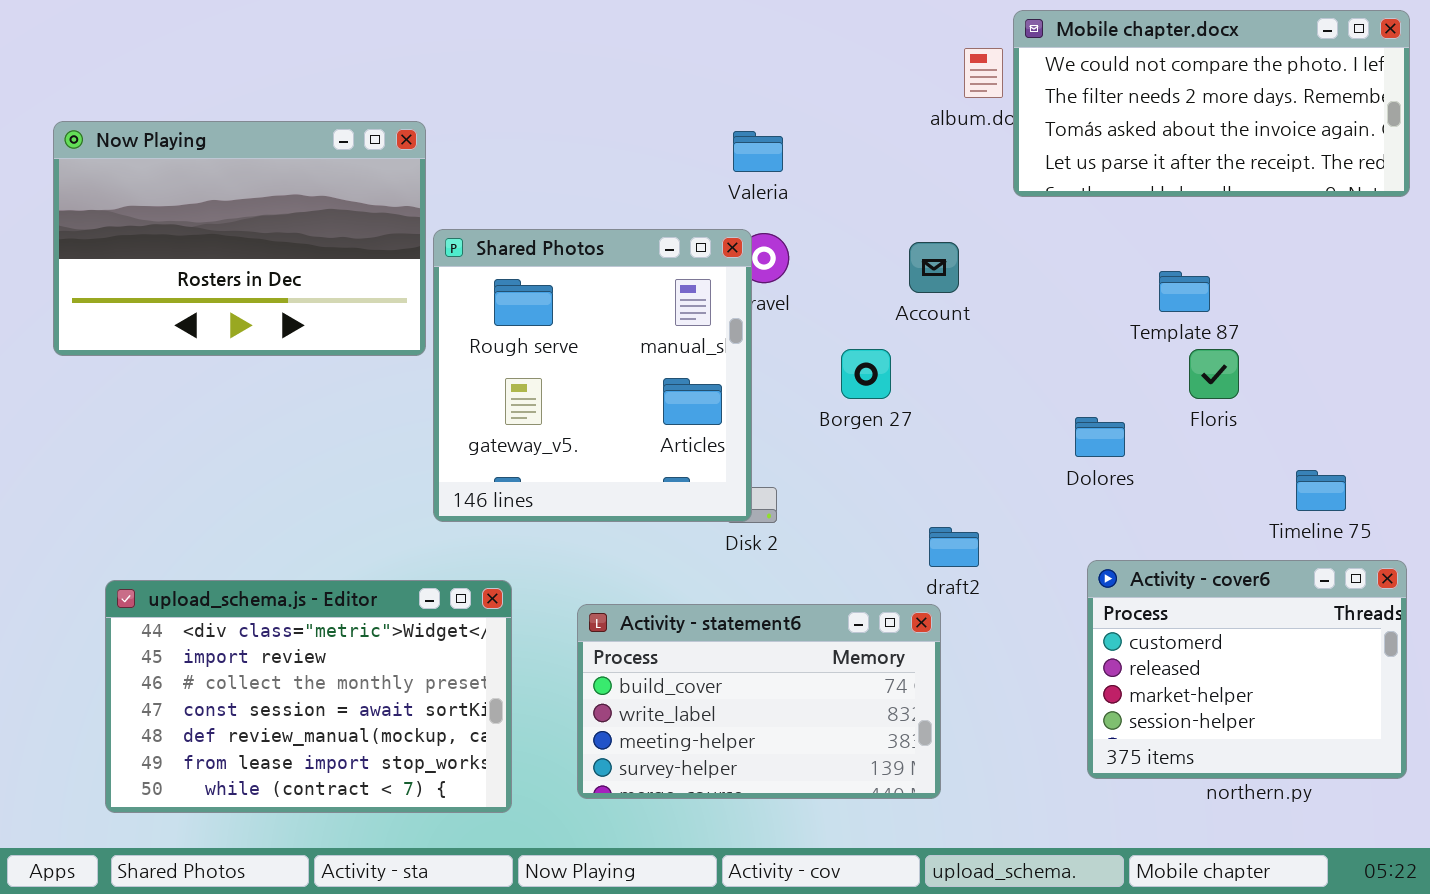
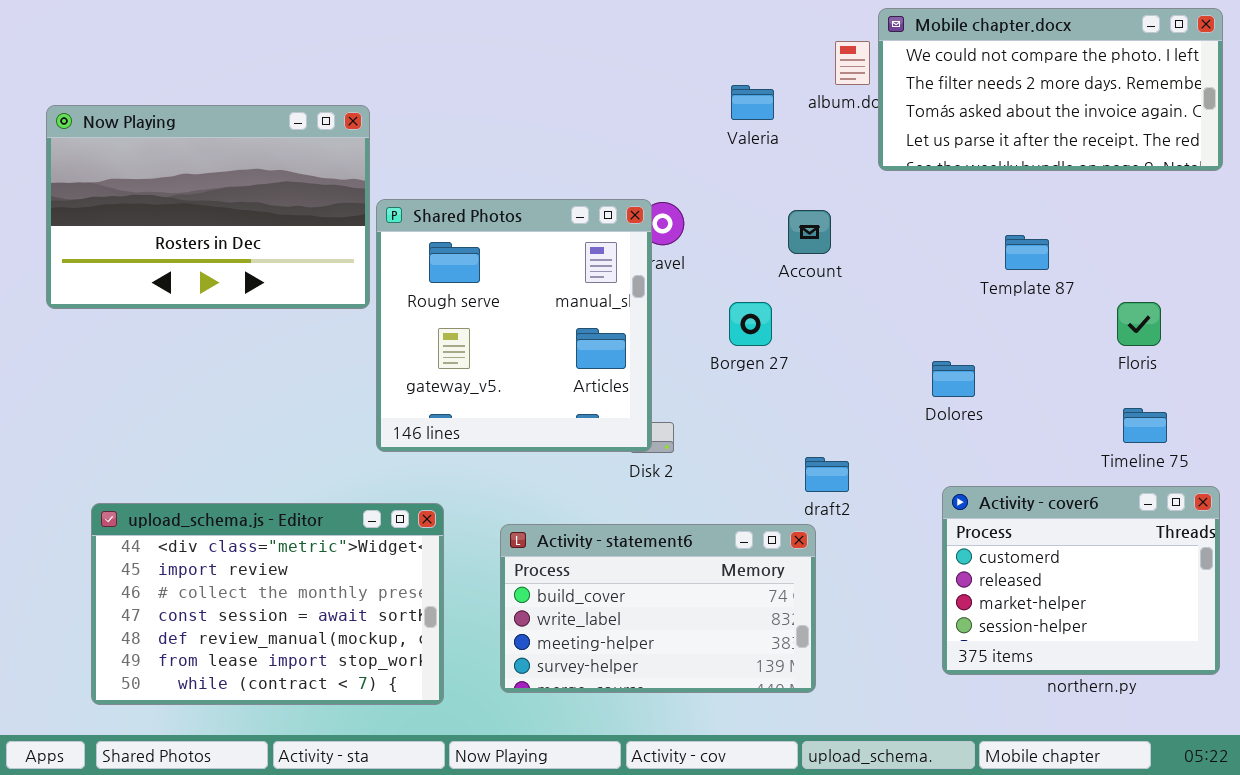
Valeria: [733,131,783,172] -> [731,85,774,120], moved
Floris: [1189,349,1239,399] -> [1117,302,1161,346], moved

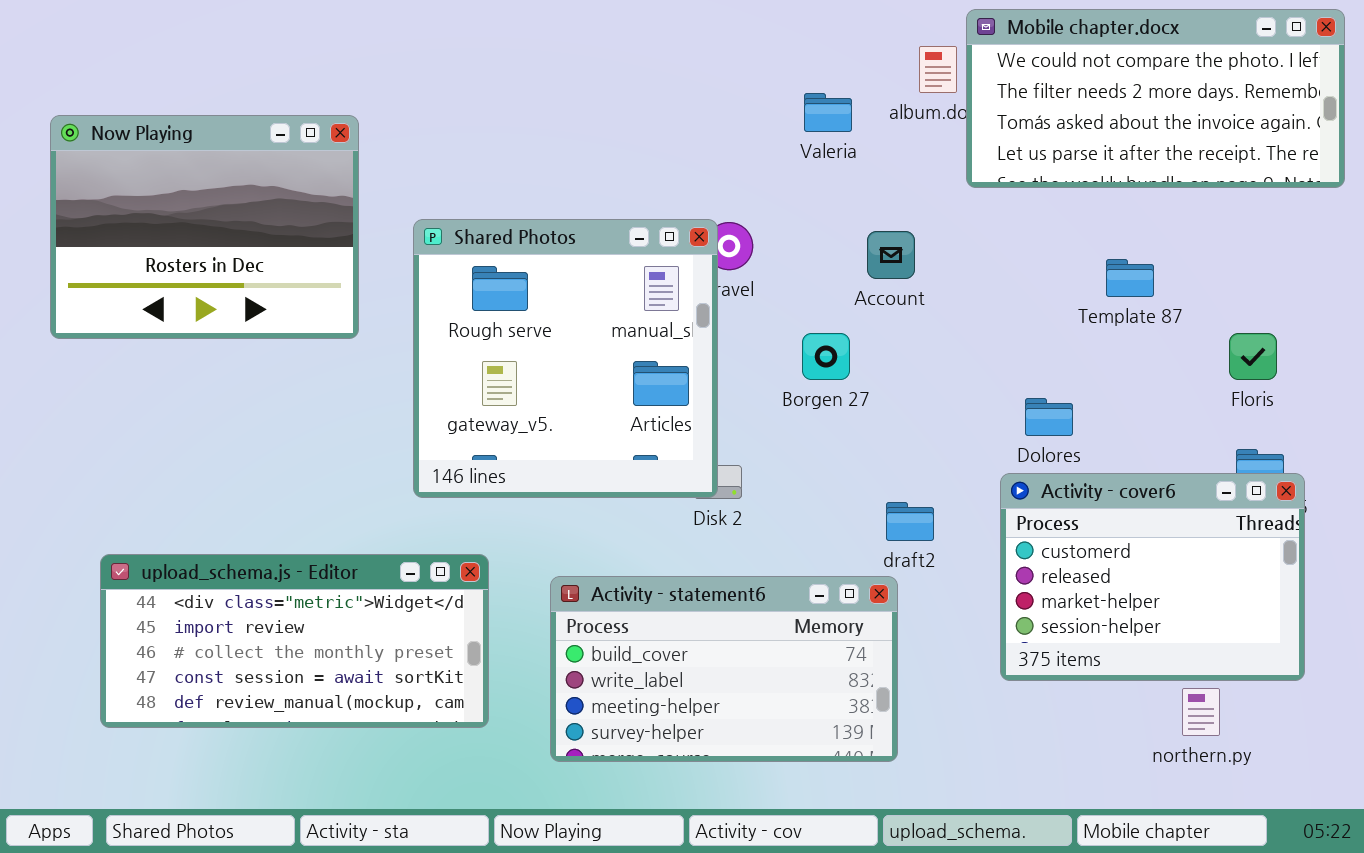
Now Playing: [46,105,370,309] -> [50,115,359,339], resized
Activity - cover6: [942,486,1220,675] -> [1000,473,1305,681], moved
upload_schema.js - Editor: [91,503,444,705] -> [100,554,489,728], resized

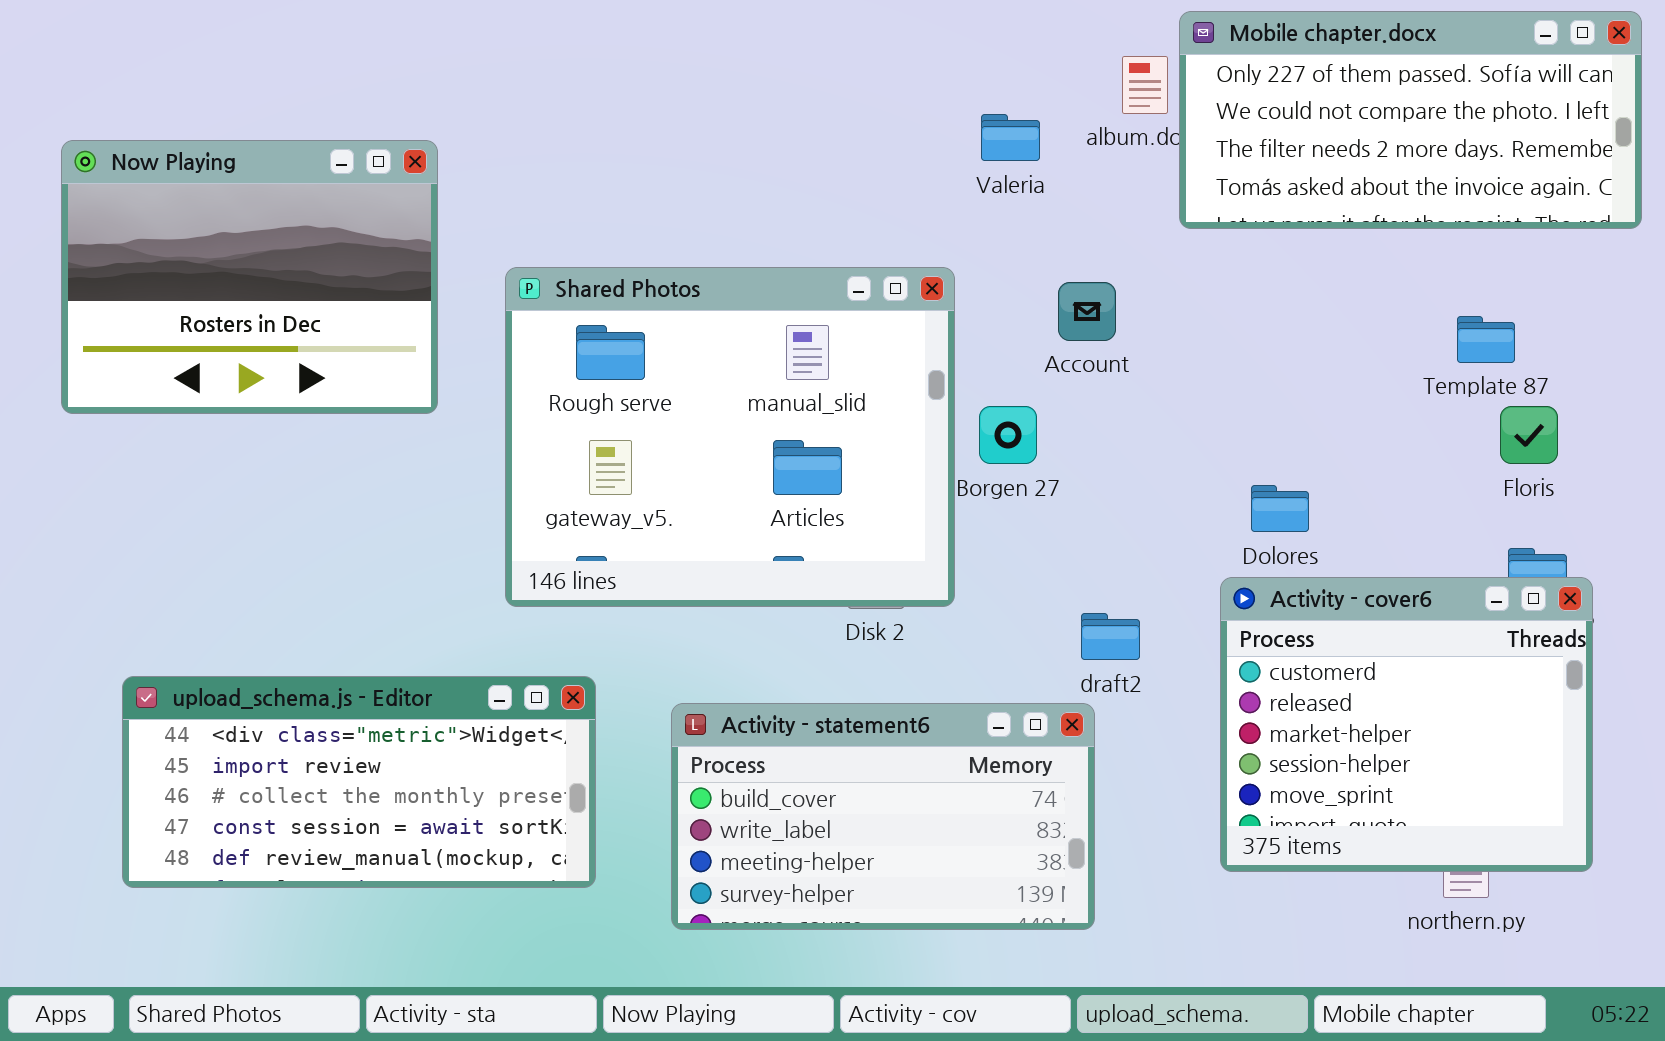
Mobile chapter.docx: [966,9,1345,188] -> [1179,11,1642,229], scrolled up 1 row
Shared Photos: [413,219,718,498] -> [505,267,955,607], resized
Template 87: [1106,259,1154,297] -> [1457,316,1515,363], moved
Activity - cover6: [1000,473,1305,681] -> [1220,577,1593,872], resized

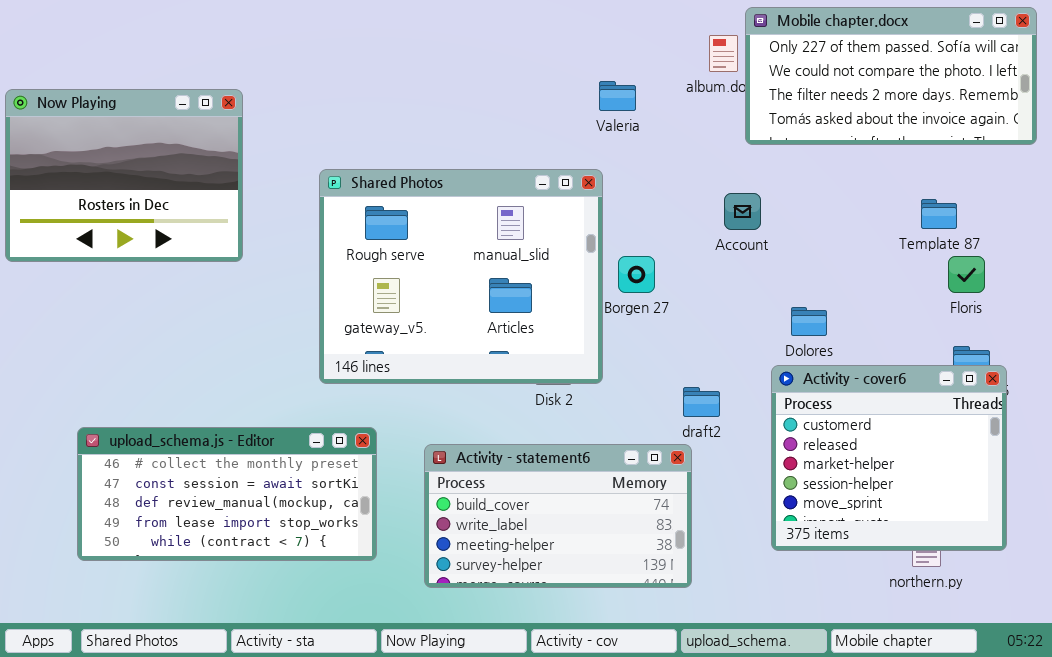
Valeria: [981,114,1040,161] -> [599,81,636,111], moved
Now Playing: [61,140,438,414] -> [5,89,243,262], moved
Account: [1058,282,1116,341] -> [724,193,761,230], moved
upload_schema.js - Editor: [122,676,596,888] -> [77,427,377,561], scrolled down 2 rows

